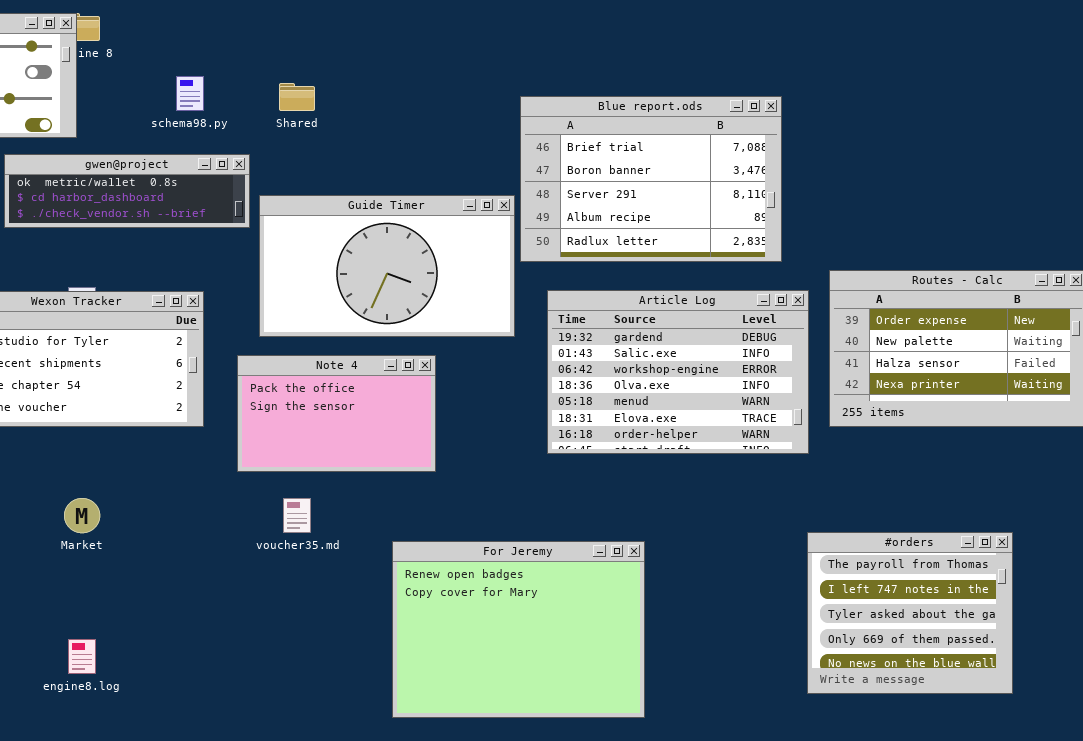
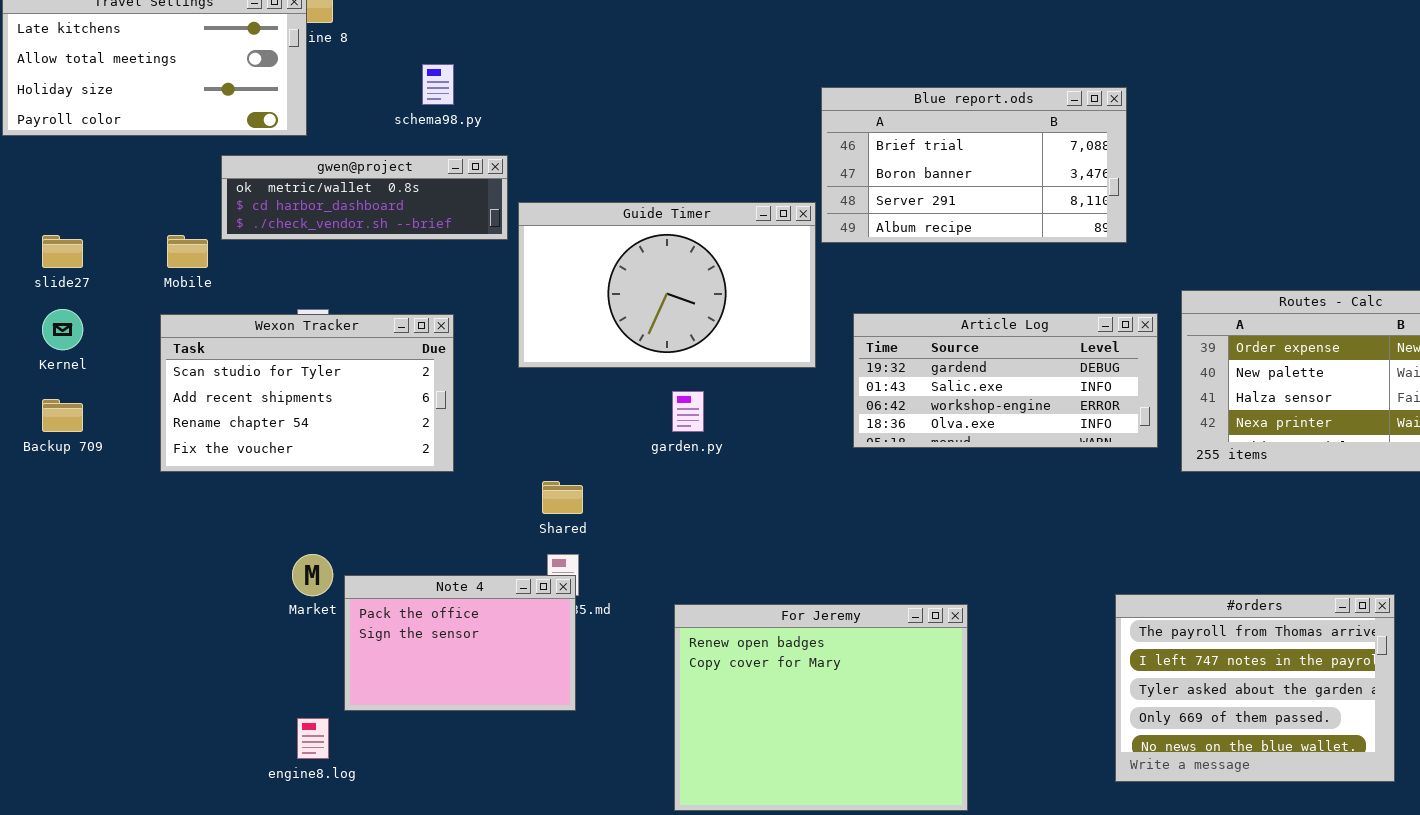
Shared: [279,83,315,111] -> [542,481,583,514], moved
Blue report.ods: [520,96,782,262] -> [821,87,1127,243], resized
Article Log: [547,290,809,454] -> [853,313,1158,448], resized
Note 4: [237,355,436,472] -> [344,575,576,711], moved
#orders: [807,532,1013,694] -> [1115,594,1395,782], resized

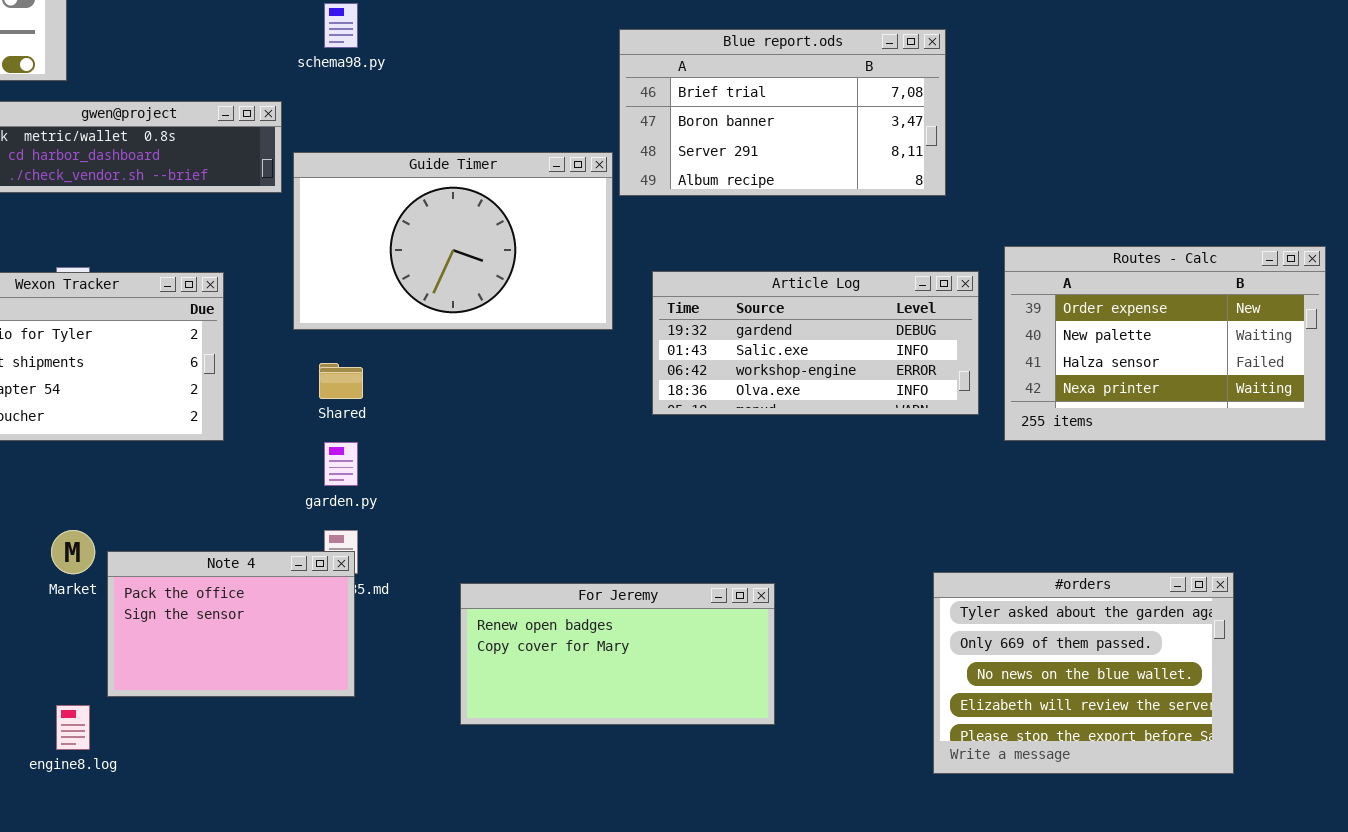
schema98.py: [422,64,454,105] -> [324,3,358,48], moved
garden.py: [672,391,704,432] -> [324,442,358,486], moved
Shared: [542,481,583,514] -> [319,363,363,399], moved
#orders: [1115,594,1395,782] -> [933,572,1234,774], scrolled down 2 rows
For Jeremy: [674,604,968,811] -> [460,583,775,725], resized

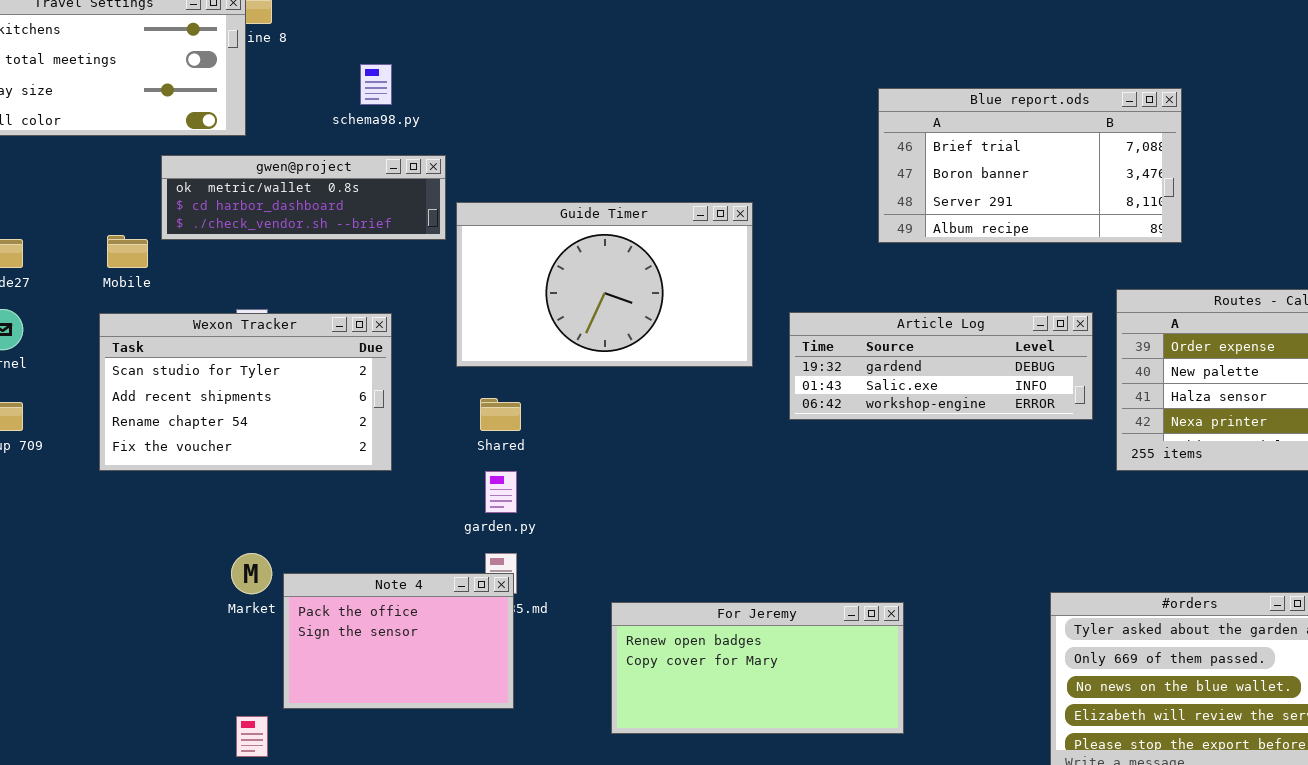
schema98.py: [324,3,358,48] -> [360,64,392,105], moved
Blue report.ods: [619,29,946,196] -> [878,88,1182,243], moved
Article Log: [652,271,979,415] -> [789,312,1093,420], resized

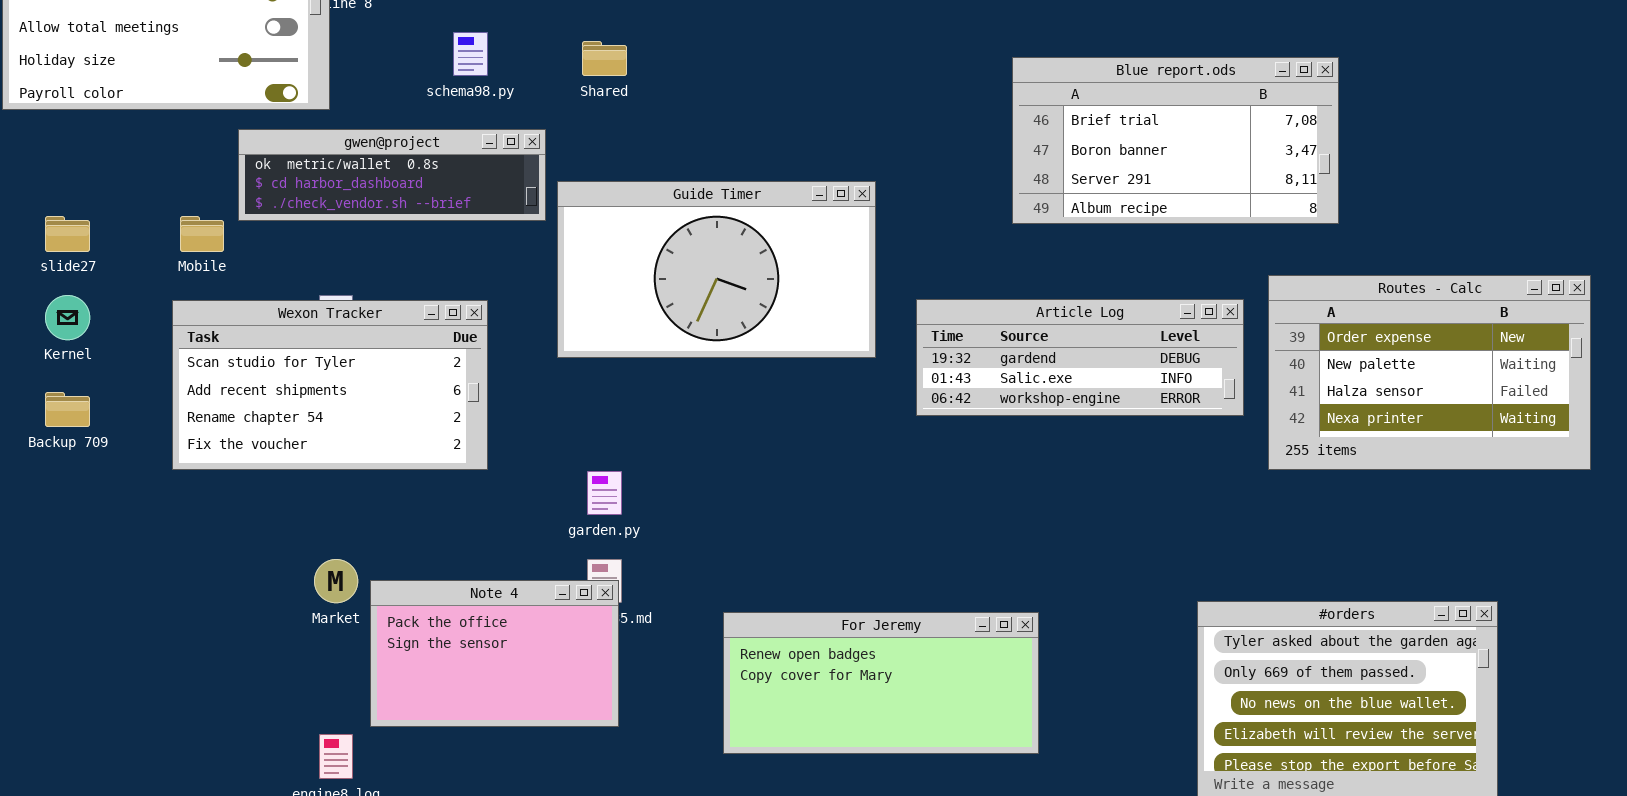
Shared: [480,398,521,431] -> [582,41,627,76], moved

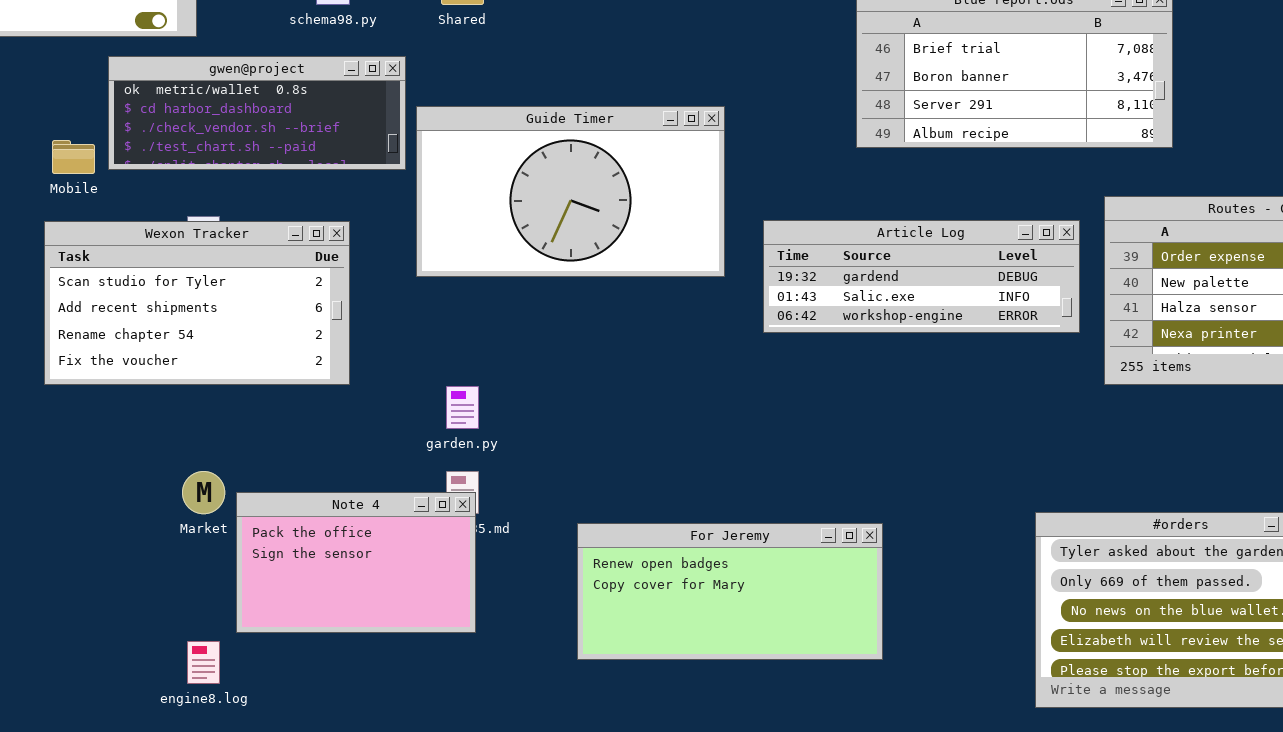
gwen@project: [238,129,546,221] -> [108,56,406,170], resized

